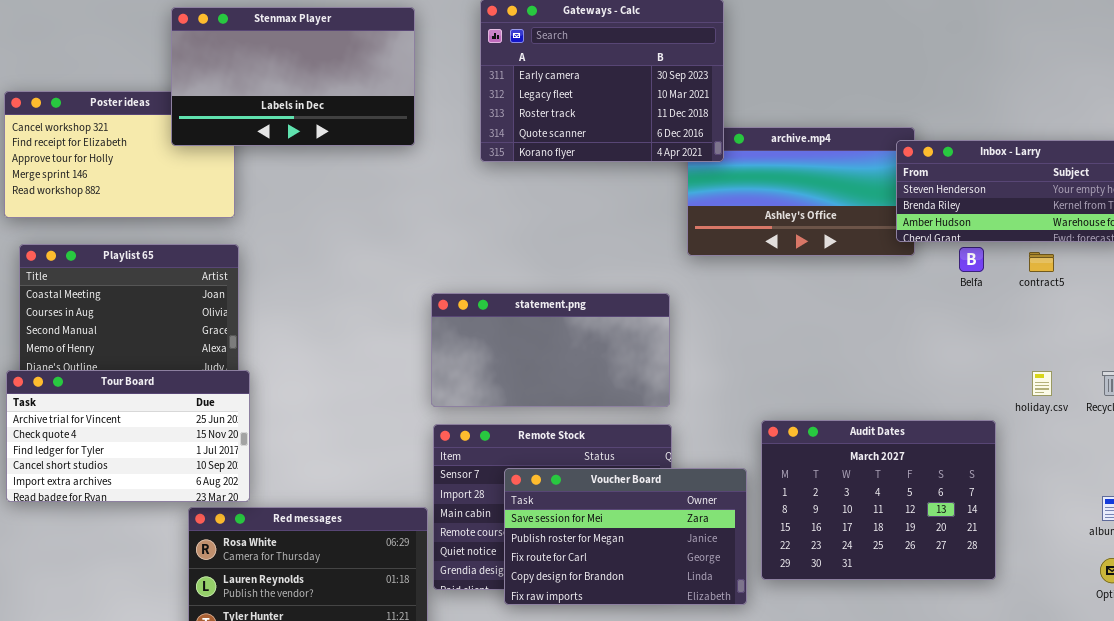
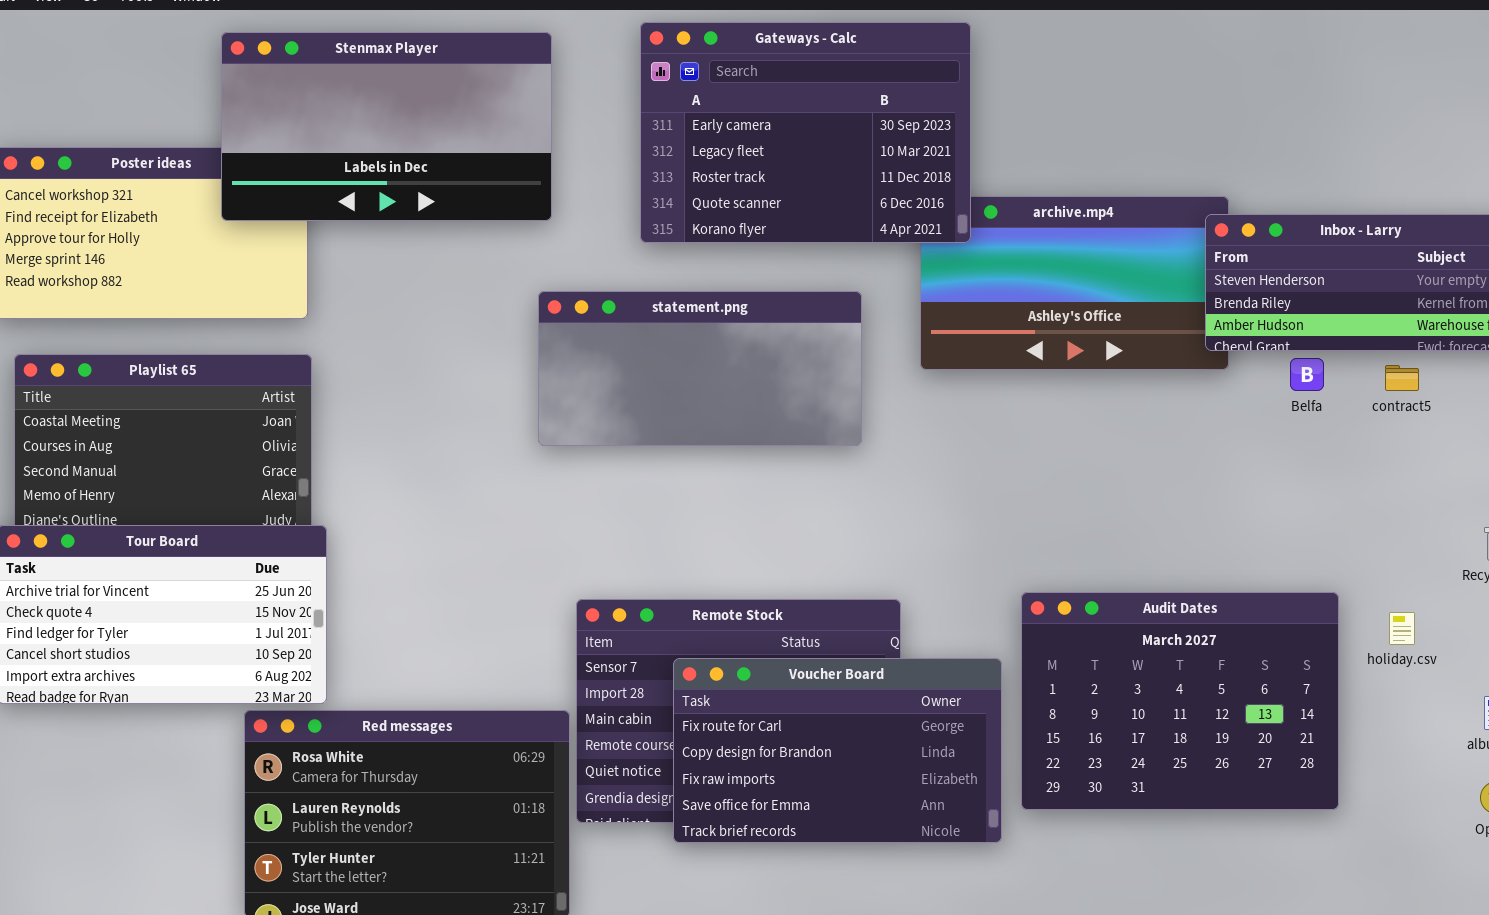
statement.png: [431,293,670,407] -> [538,291,862,446], moved
holiday.csv: [1032,371,1052,396] -> [1389,612,1415,645], moved
Voucher Board: [504,468,747,605] -> [673,658,1002,843], scrolled down 2 rows

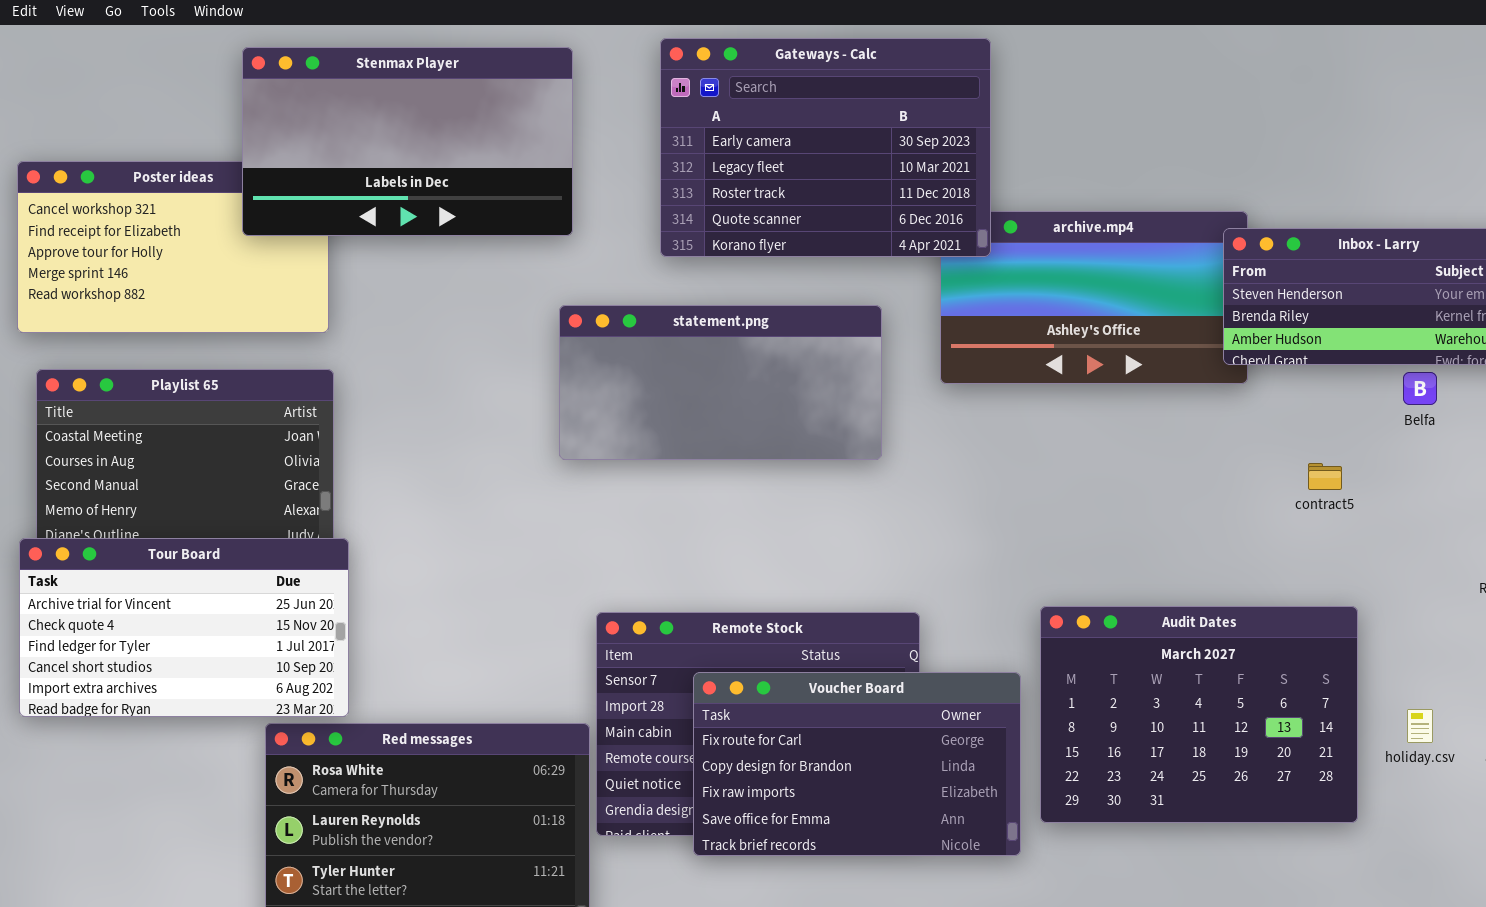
Belfa: [1290,358,1324,391] -> [1403,372,1437,405], moved
contract5: [1385,365,1419,391] -> [1308,463,1342,490], moved
holiday.csv: [1389,612,1415,645] -> [1407,709,1433,743], moved

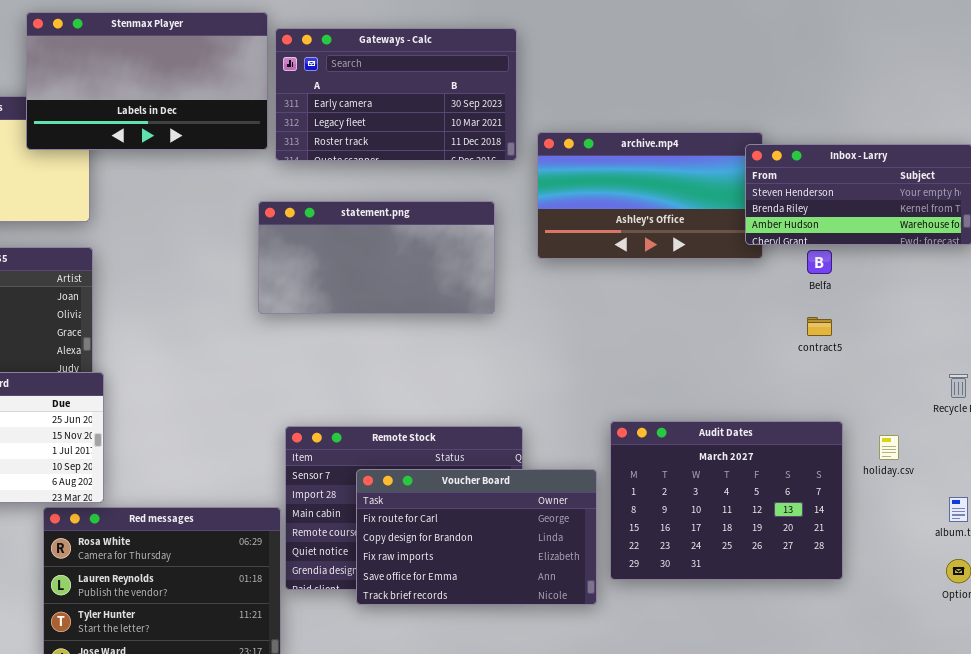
Gateways - Calc: [660,38,991,257] -> [275,28,517,161], moved, resized
Belfa: [1403,372,1437,405] -> [807,250,832,274], moved
holiday.csv: [1407,709,1433,743] -> [879,435,899,460], moved

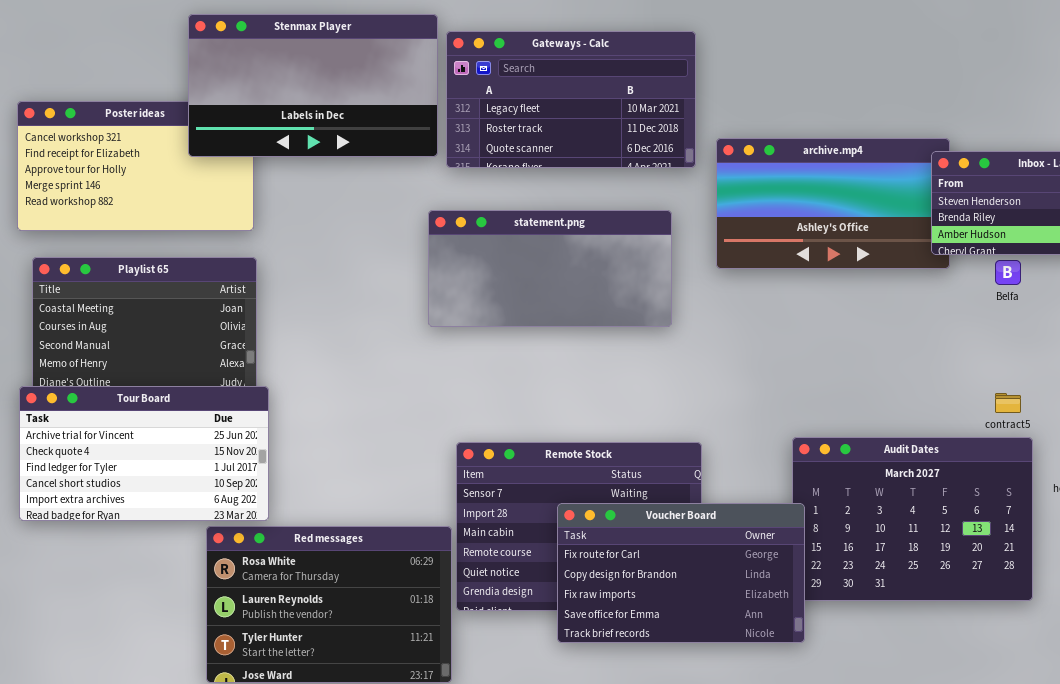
Gateways - Calc: [275,28,517,161] -> [446,31,696,168], scrolled down 1 row
contract5: [807,317,832,336] -> [995,393,1021,413], moved
Voucher Board: [356,469,597,605] -> [557,503,805,643], moved

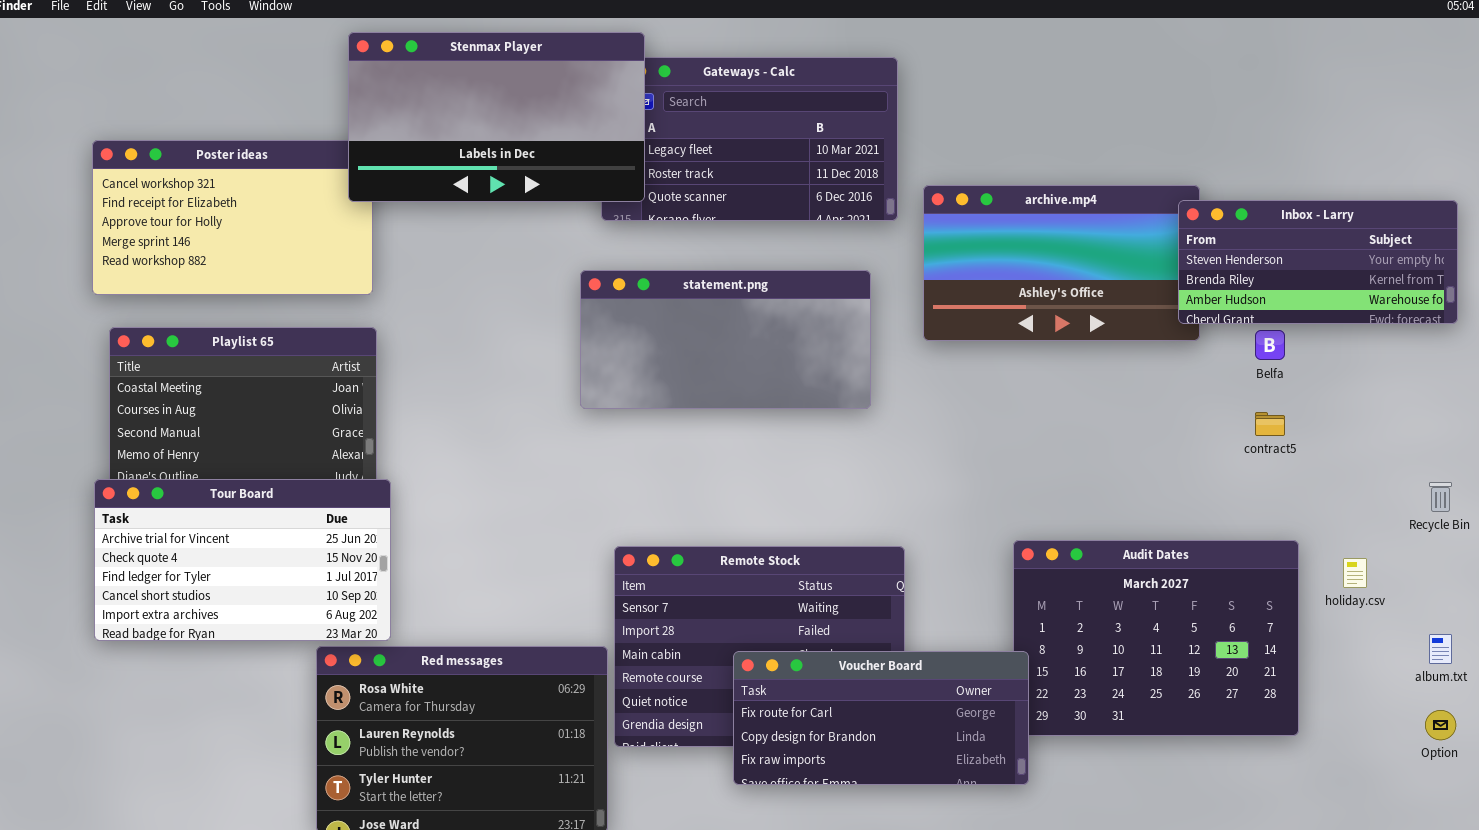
Stenmax Player: [188,14,438,157] -> [348,32,645,202], moved
contract5: [995,393,1021,413] -> [1255,412,1285,436], moved
Voucher Board: [557,503,805,643] -> [733,651,1029,785], resized

